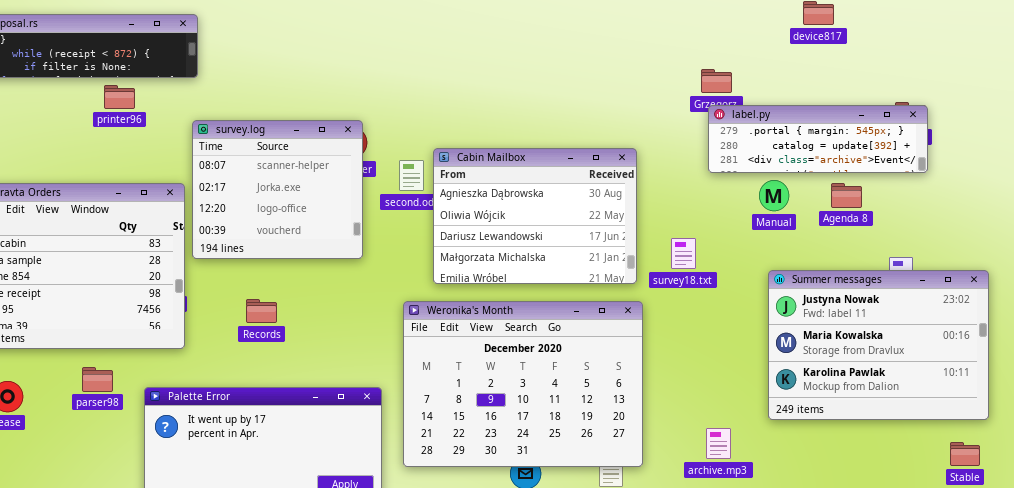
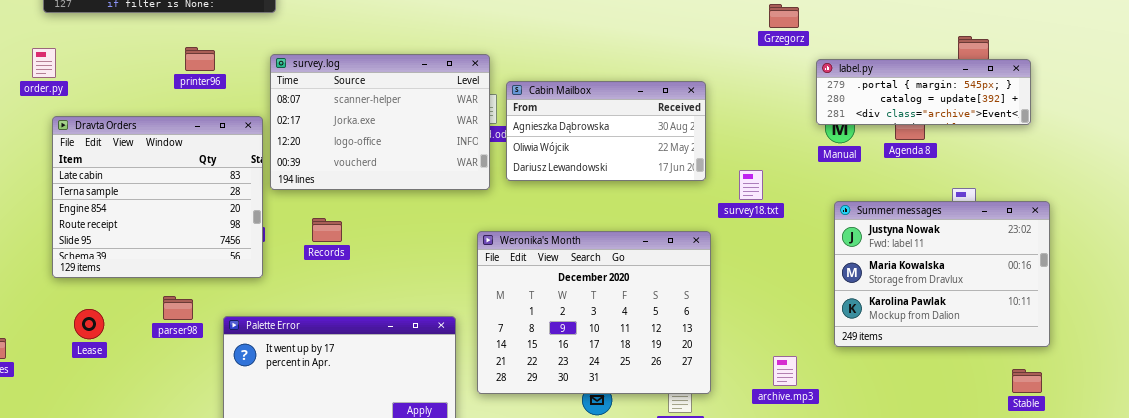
printer96: [104,85,135,109] -> [185,47,215,71], moved
label.py: [708,105,928,173] -> [816,59,1031,125], moved
survey.log: [192,120,363,259] -> [270,54,490,190], resized
Cabin Mailbox: [433,148,637,284] -> [506,81,706,181], resized
Records: [246,299,277,323] -> [312,218,342,242], moved

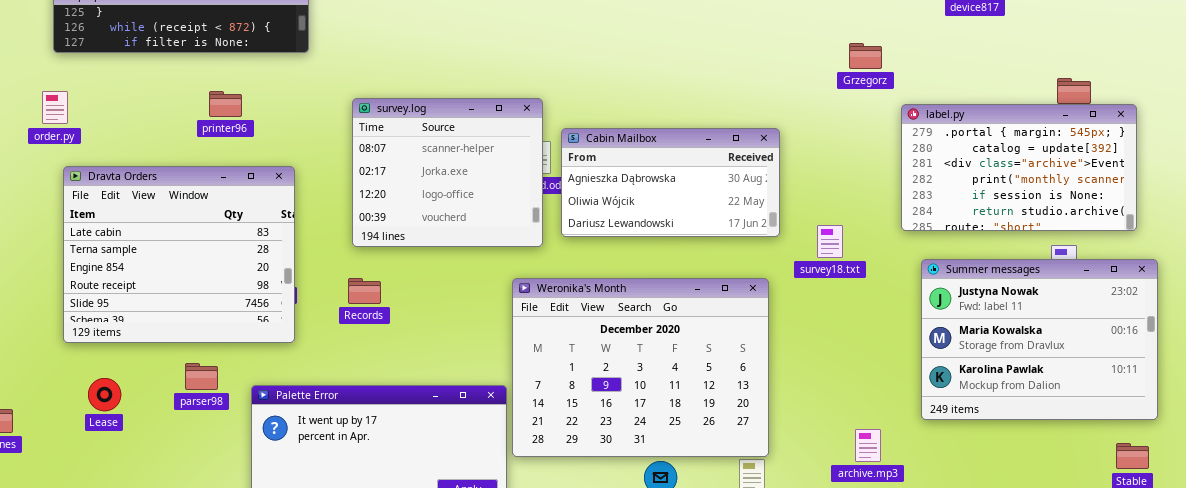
survey.log: [270,54,490,190] -> [352,98,543,247], resized
label.py: [816,59,1031,125] -> [901,104,1137,231], resized
Weronika's Month: [477,231,711,394] -> [512,278,769,457], moved

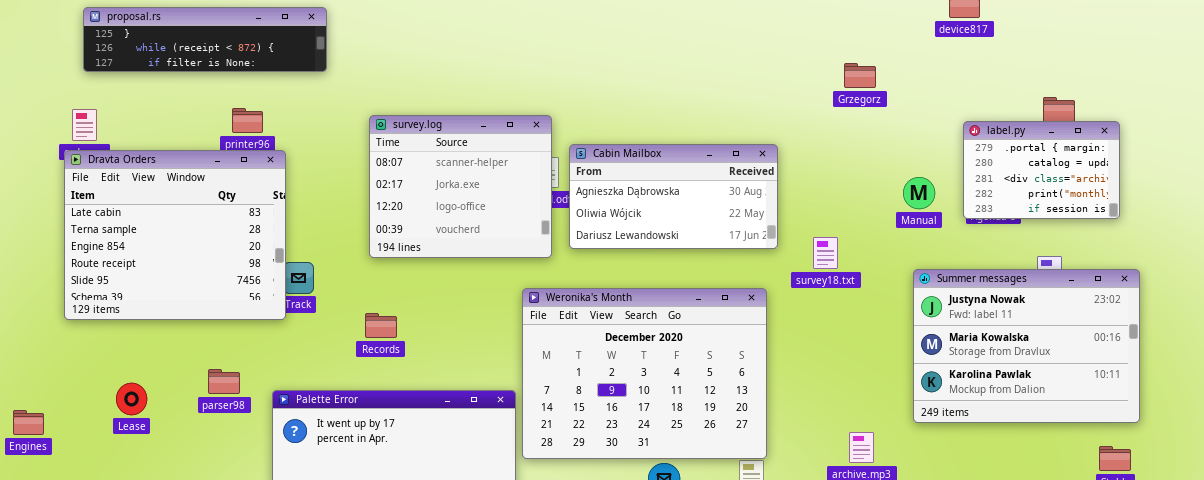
label.py: [901,104,1137,231] -> [963,121,1120,219], resized
Dravta Orders: [63,166,295,343] -> [64,150,286,320], moved
Records: [348,278,381,304] -> [365,313,397,338], moved

